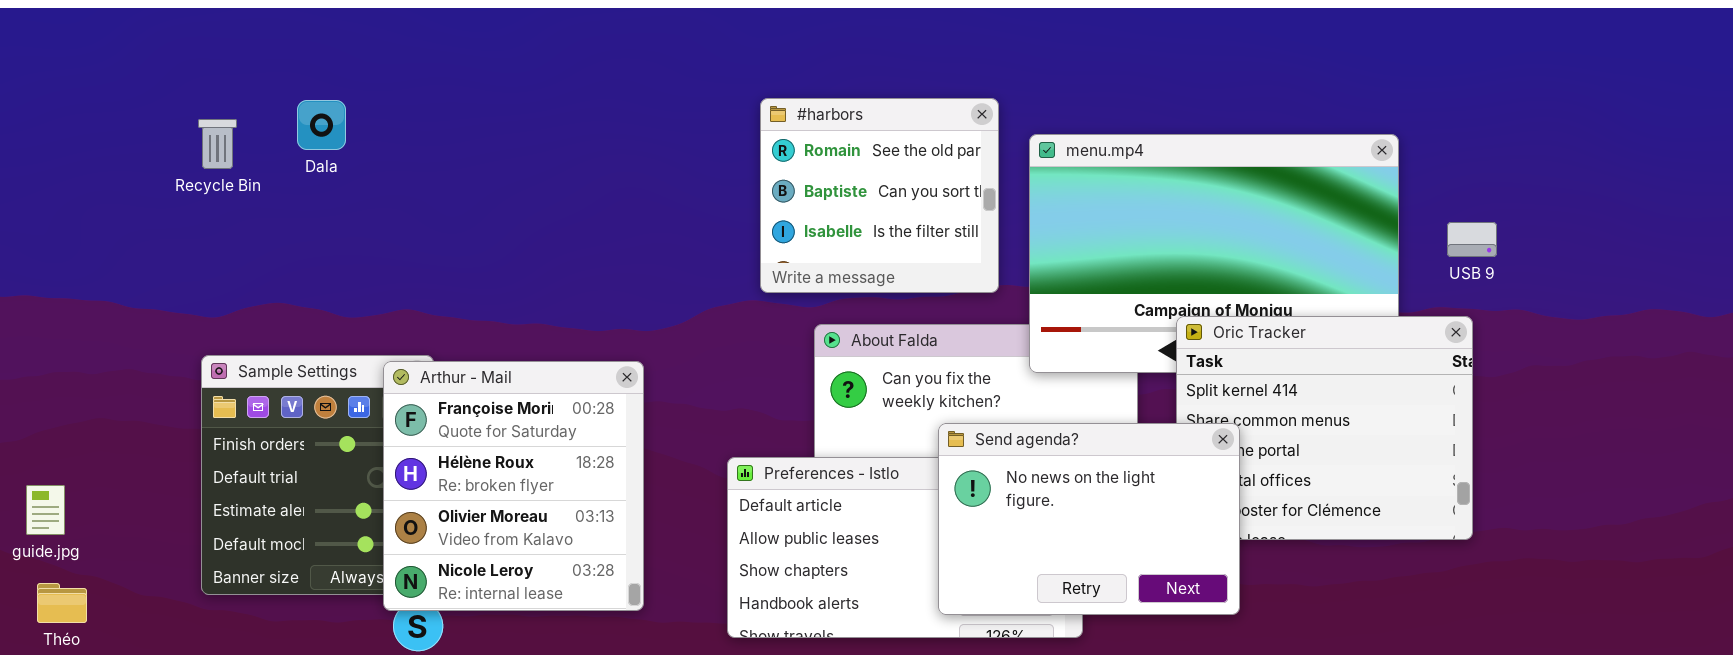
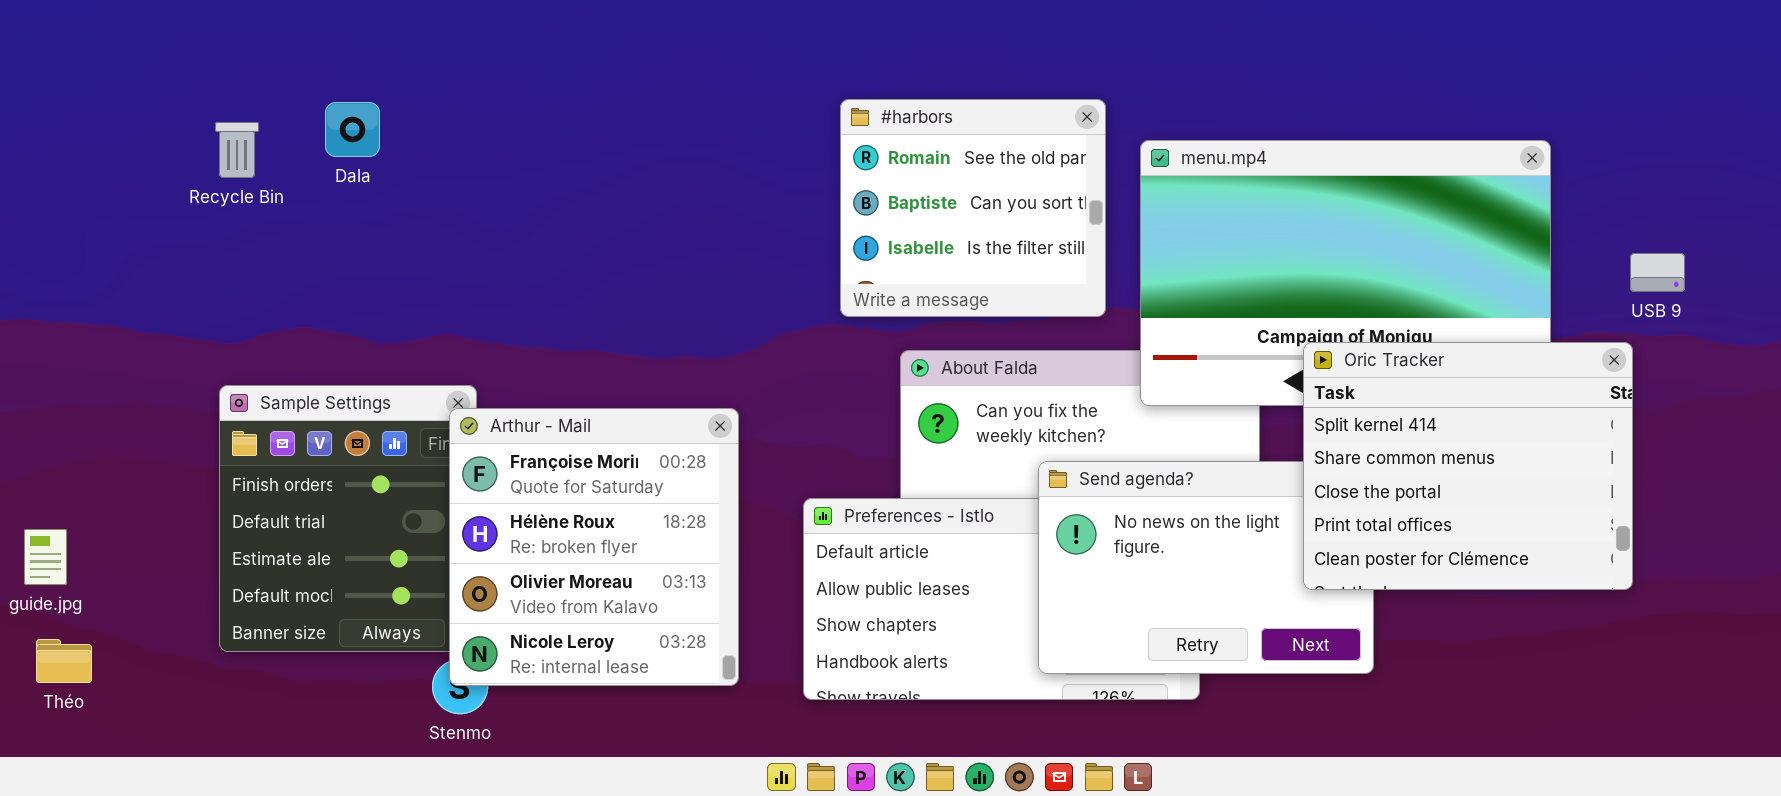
USB 9: [1447,222,1497,257] -> [1630,253,1685,292], moved
Oric Tracker: [1176,316,1473,540] -> [1303,342,1633,590], raised
Arthur - Mail: [383,361,644,611] -> [449,408,739,686], moved

